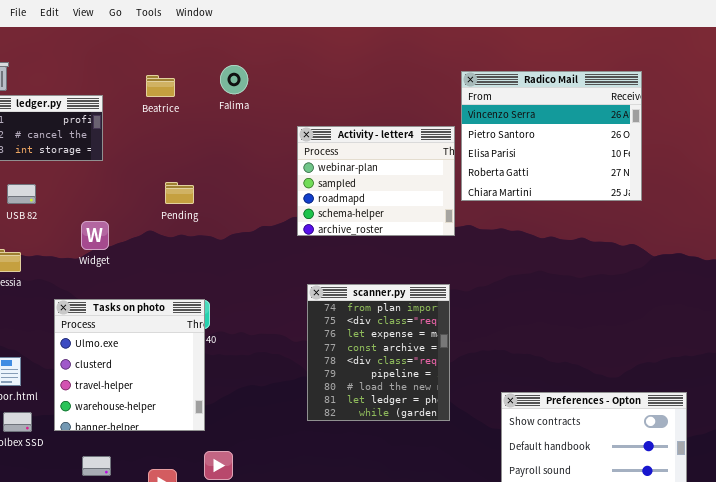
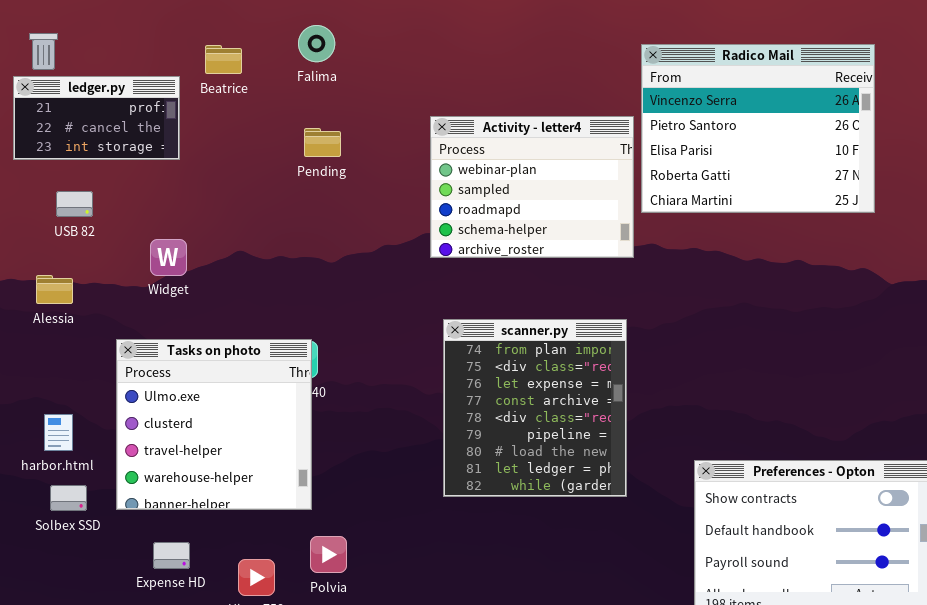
Falima: [220,65,248,94] -> [298,25,335,62], moved
Beatrice: [146,75,175,97] -> [205,45,242,74], moved
Pending: [165,182,194,204] -> [304,128,341,157], moved

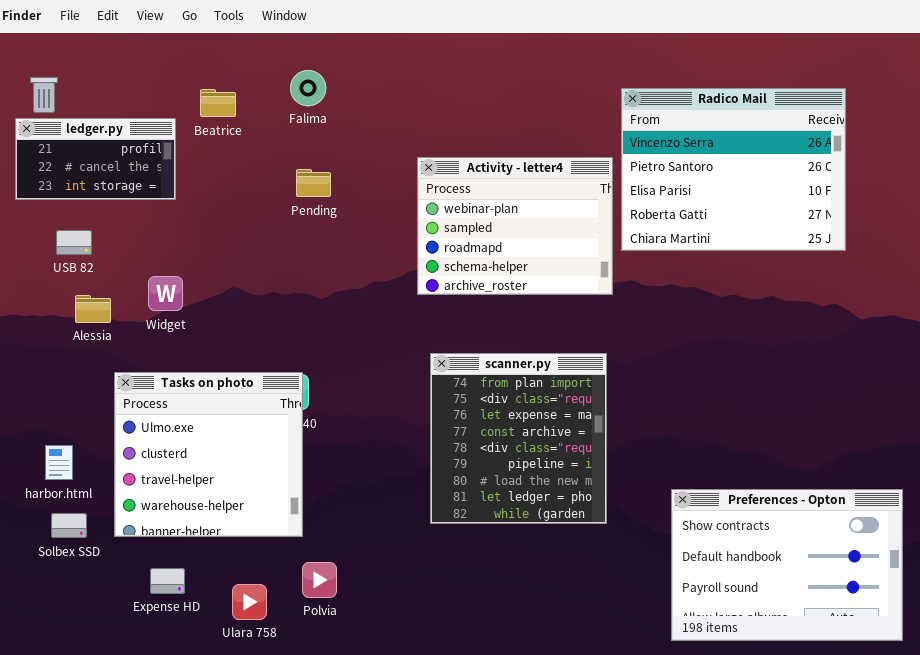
Alessia: [36,275,73,304] -> [75,295,111,323], moved

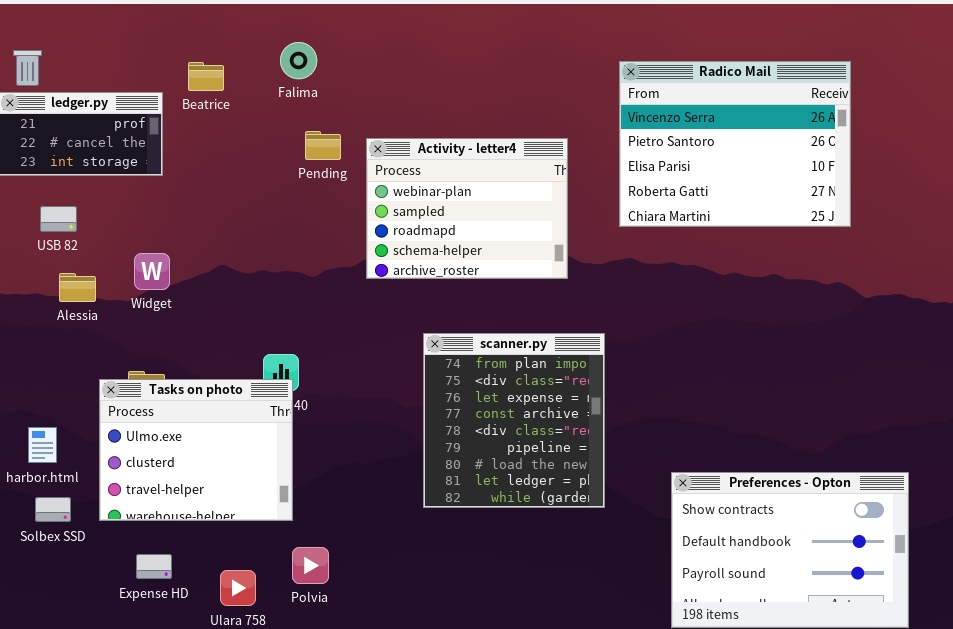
Activity - letter4: [417,157,613,295] -> [366,138,568,279], moved
Pending: [296,169,331,197] -> [305,131,341,160], moved
Tasks on photo: [114,372,303,537] -> [99,379,293,521], resized

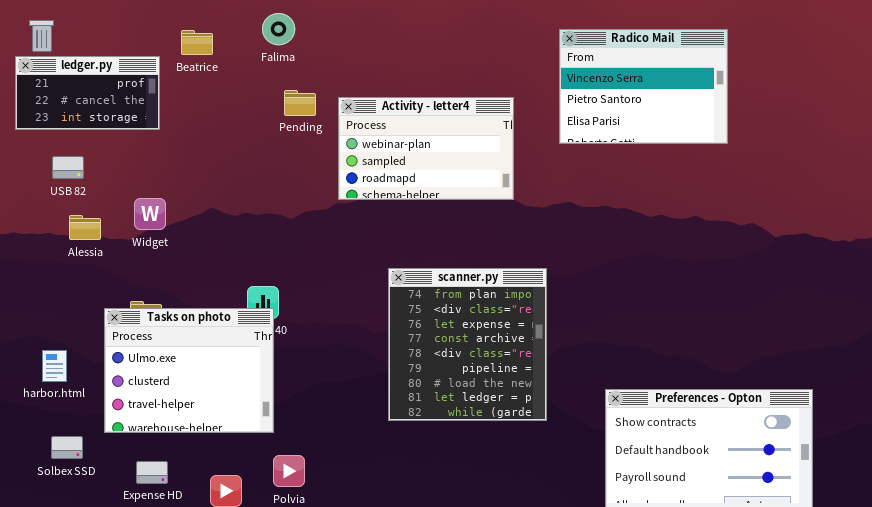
Radico Mail: [619,61,851,227] -> [559,29,728,144], resized
Activity - letter4: [366,138,568,279] -> [338,97,514,200], resized
Solbex SSD: [35,497,71,522] -> [51,436,83,459], moved

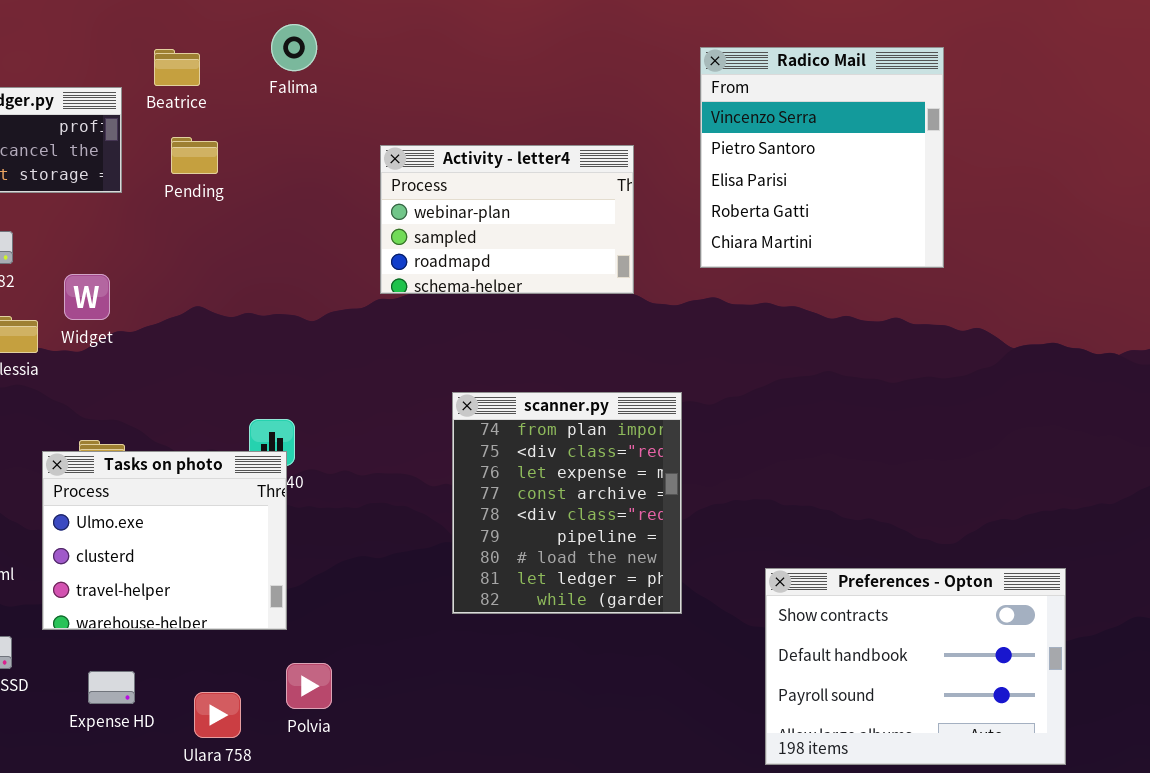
Radico Mail: [559,29,728,144] -> [700,47,944,268], resized
Pending: [284,90,316,116] -> [171,137,218,174], moved
Widget: [134,198,166,230] -> [64,274,110,320], moved

